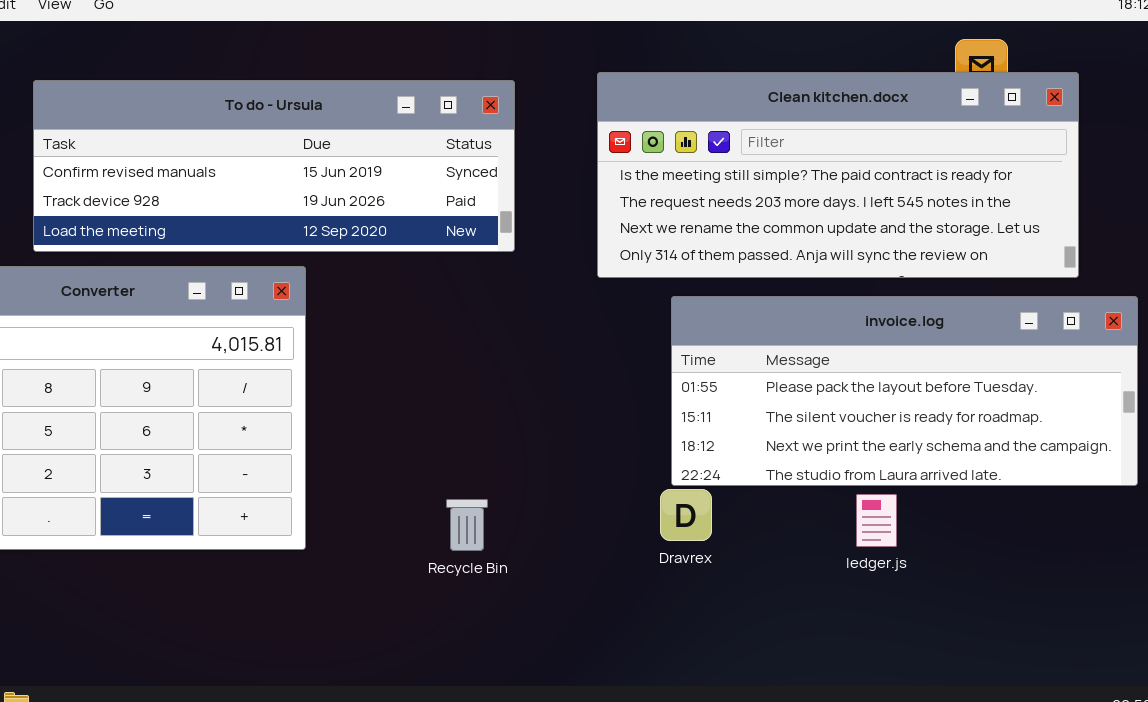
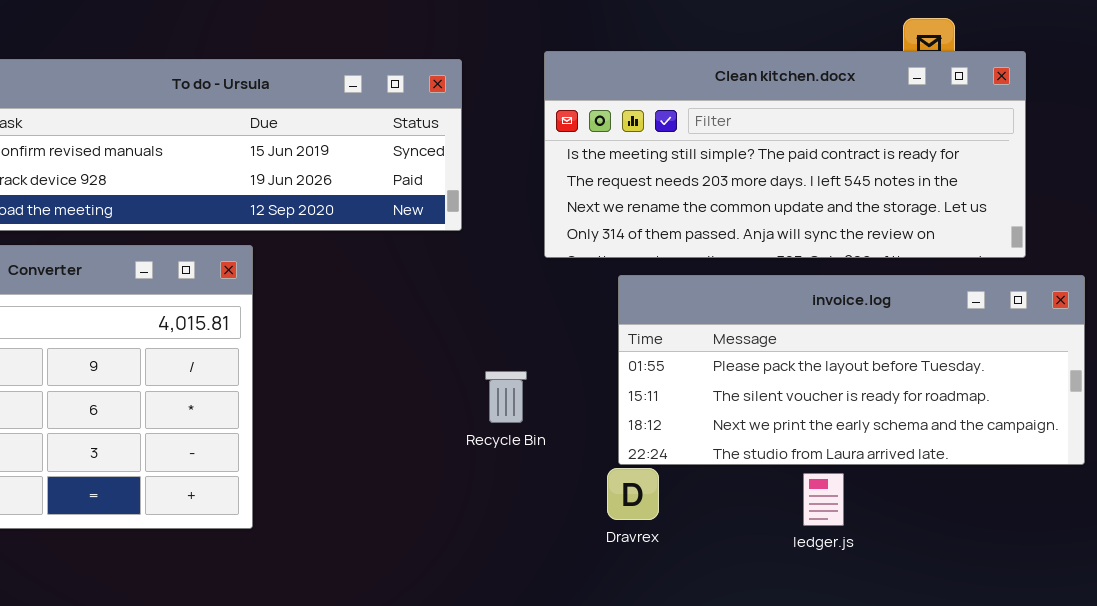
Recycle Bin: [446,499,488,551] -> [485,371,527,423], moved

